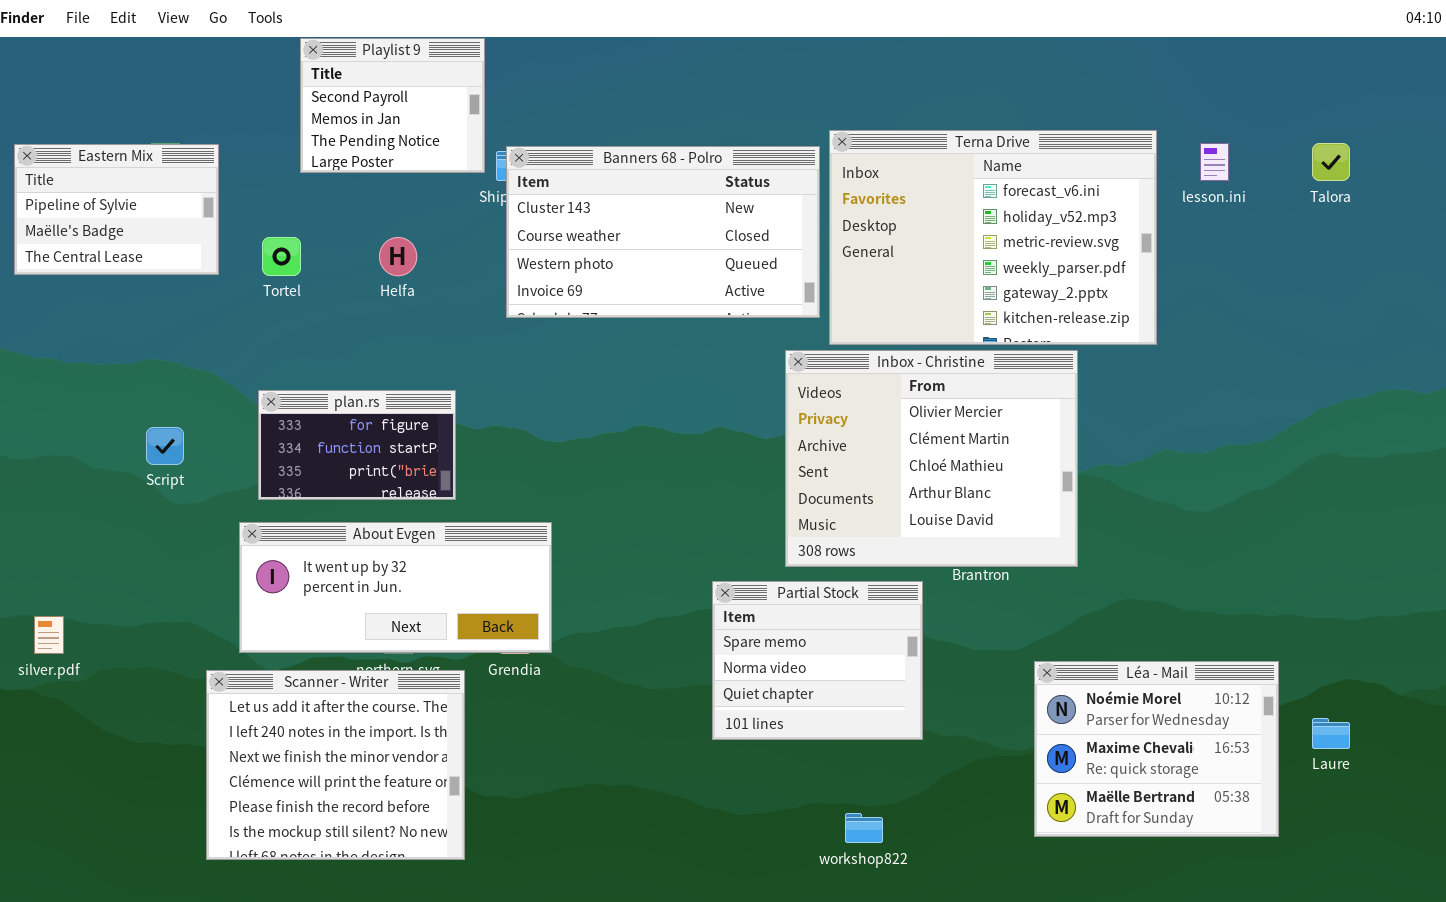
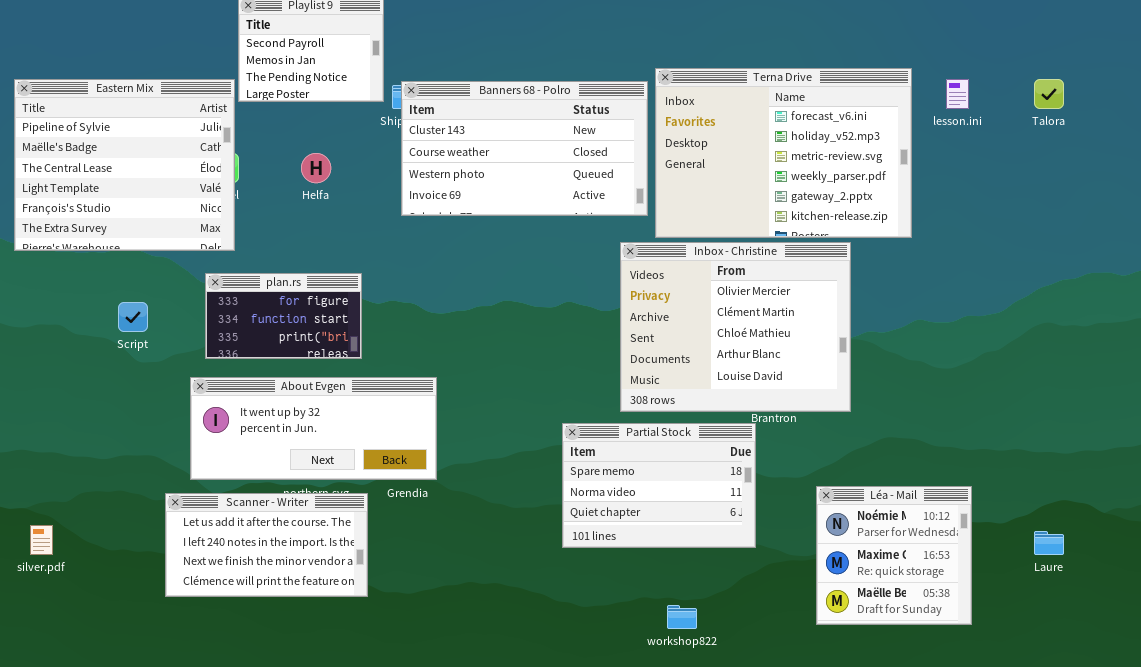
Eastern Mix: [14,144,219,275] -> [14,79,235,251], resized
Partial Stock: [712,581,923,740] -> [562,423,756,548], resized
silver.pdf: [34,616,64,654] -> [30,525,53,555], moved
Léa - Mail: [1034,661,1279,837] -> [816,486,972,625], resized
Scanner - Writer: [206,670,465,860] -> [165,493,368,597], resized

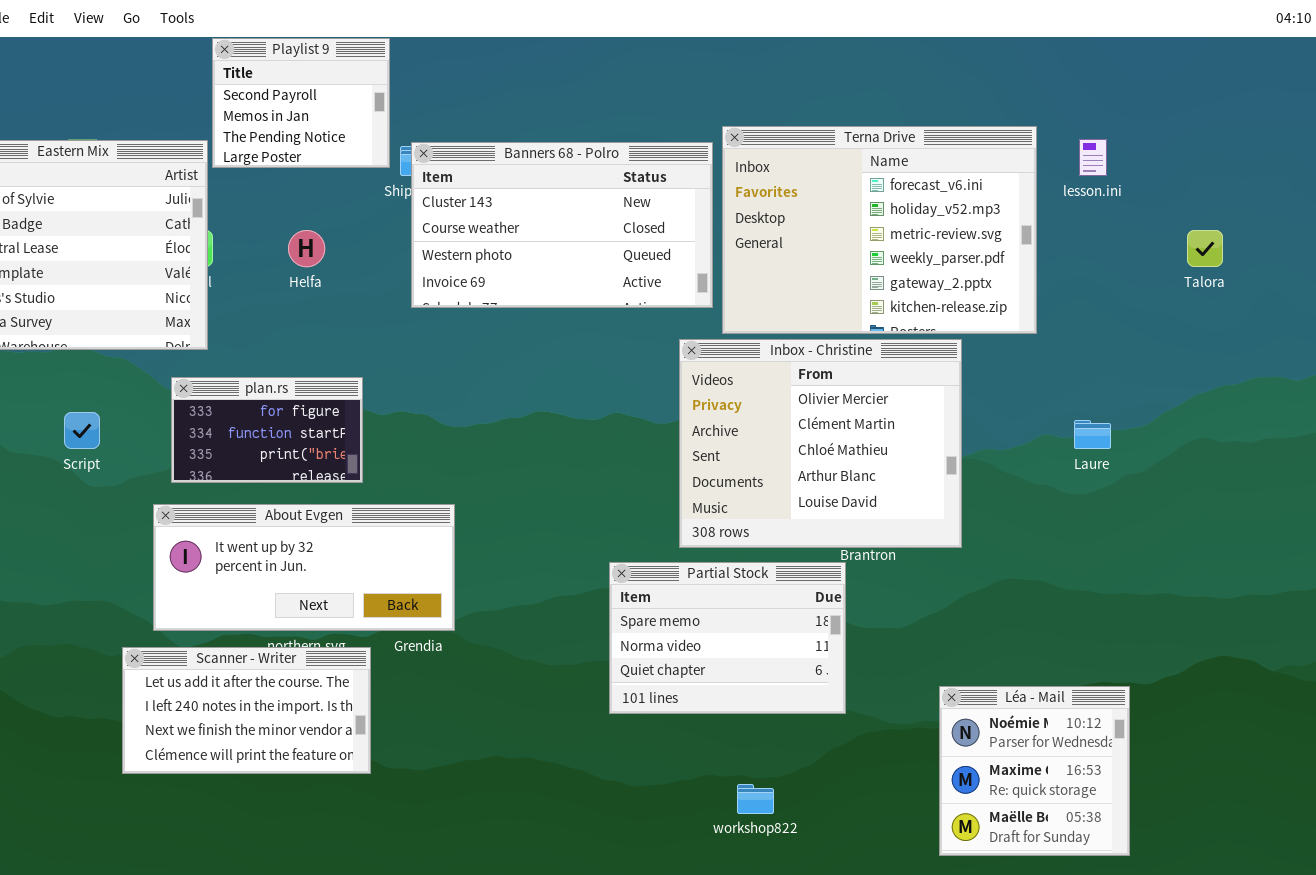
Talora: [1034,79,1064,109] -> [1187,230,1223,267], moved
Léa - Mail: [816,486,972,625] -> [939,686,1130,856], moved
Laure: [1034,531,1064,555] -> [1074,420,1111,449], moved

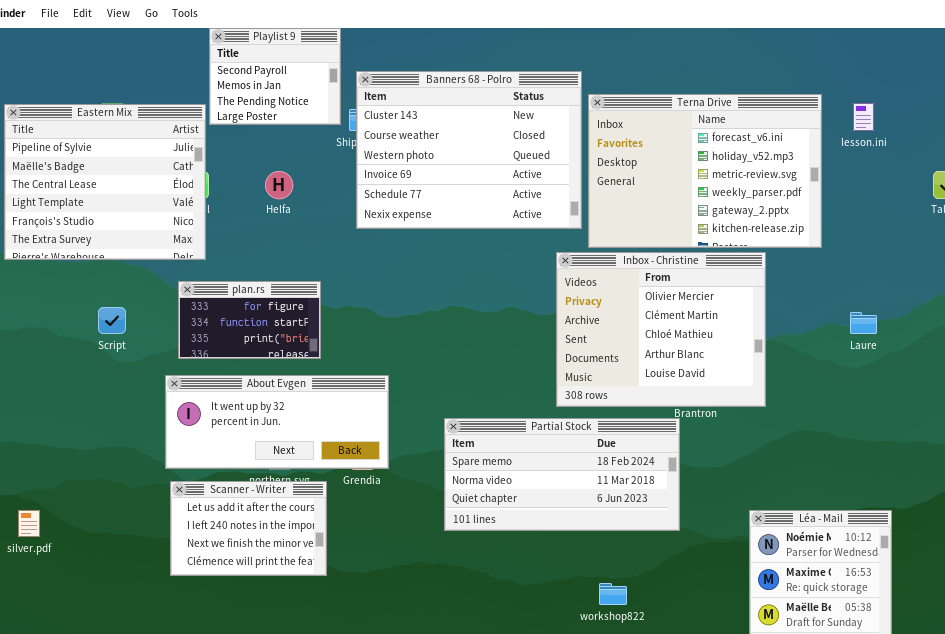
Banners 68 - Polro: [411,142,713,308] -> [356,71,582,229], resized
Partial Stock: [609,562,846,714] -> [444,418,680,531], resized
Scanner - Writer: [122,647,371,774] -> [170,481,327,576], resized

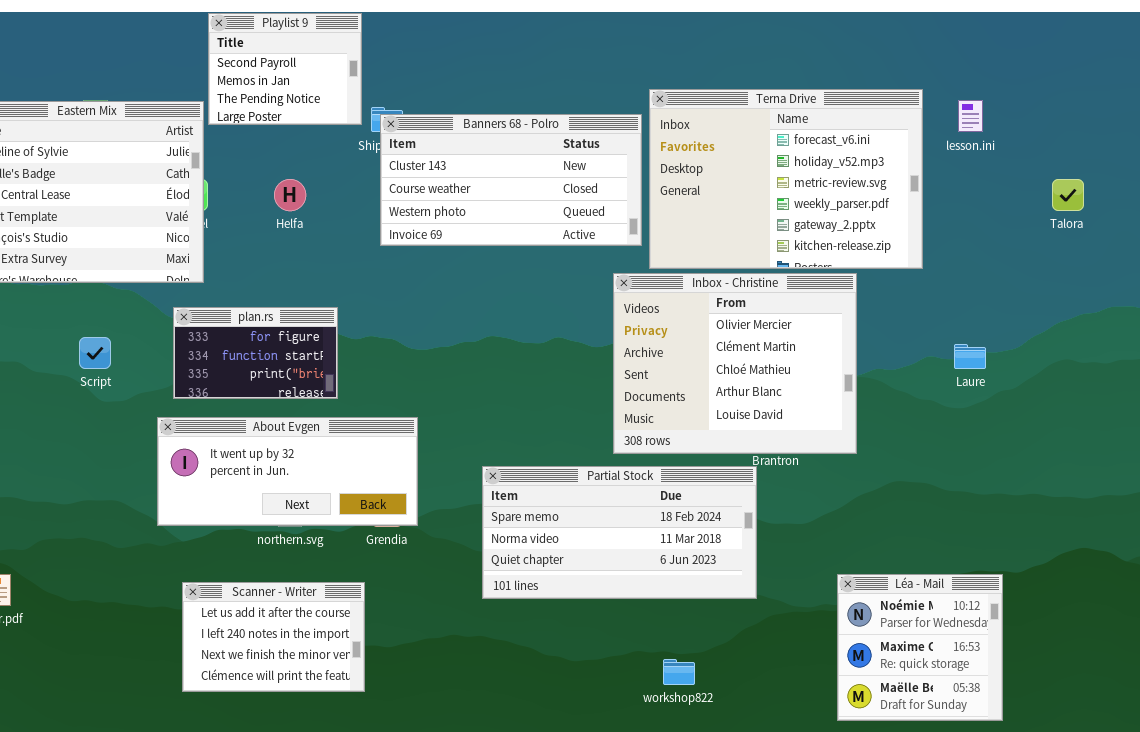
Banners 68 - Polro: [356,71,582,229] -> [380,114,642,246], resized
Scanner - Writer: [170,481,327,576] -> [182,582,365,692], moved

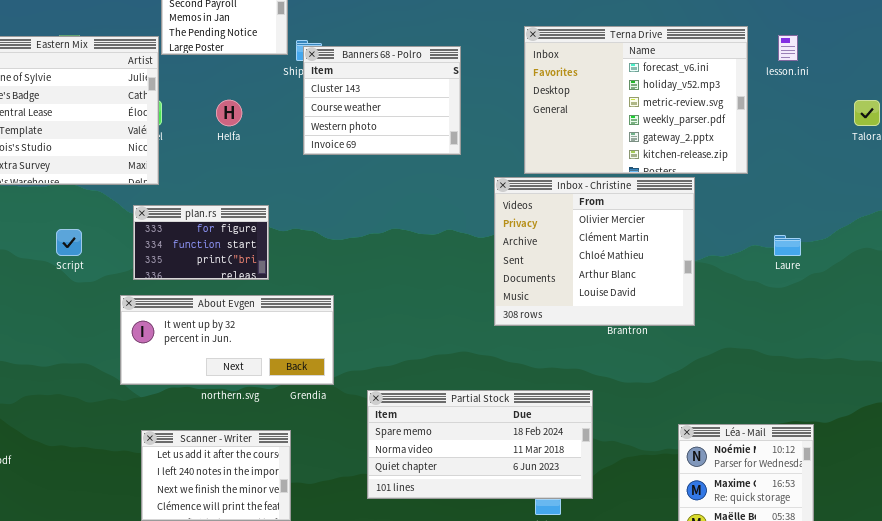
Banners 68 - Polro: [380,114,642,246] -> [303,46,461,155], resized
Partial Stock: [482,466,757,599] -> [367,390,593,499], moved

